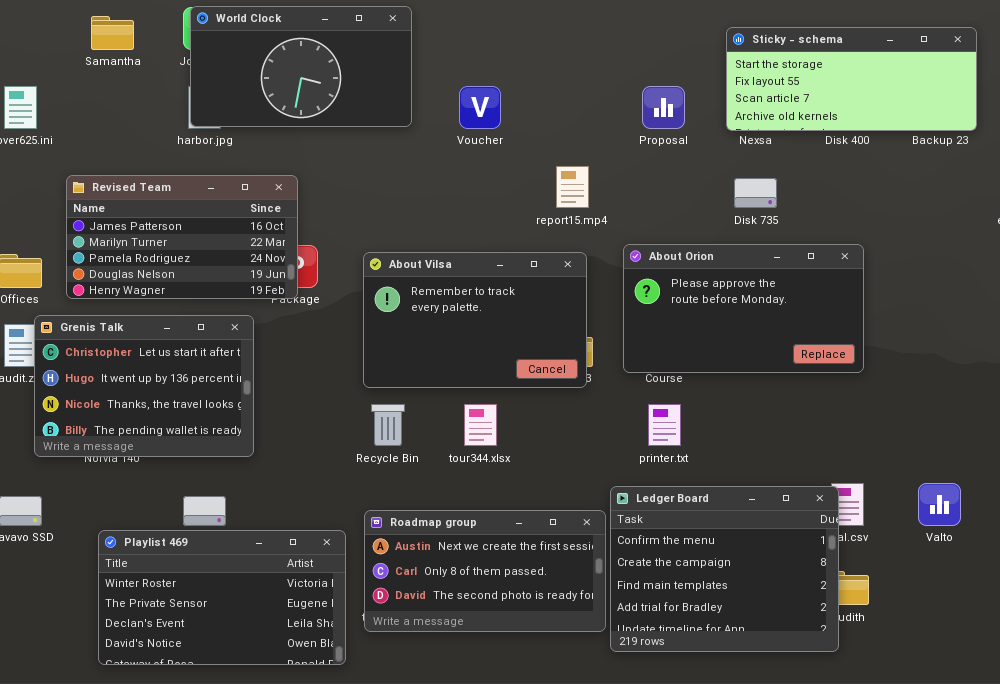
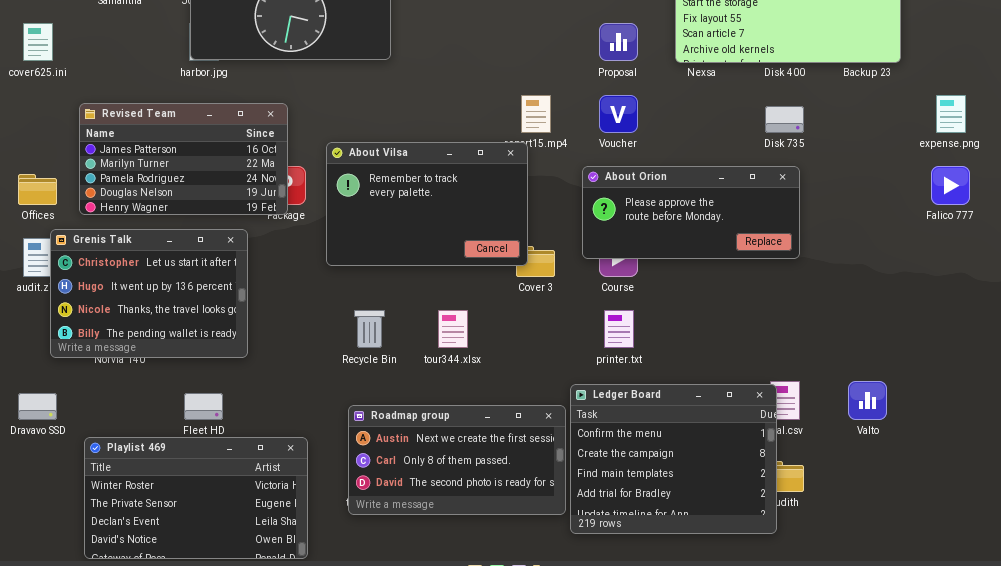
Voucher: [459,86,501,129] -> [599,95,638,133], moved
Disk 735: [734,178,777,208] -> [765,106,804,133], moved
About Orion: [623,244,864,373] -> [582,166,800,259], resized
About Vilsa: [363,252,587,388] -> [326,142,528,266], moved
Playlist 469: [98,530,346,665] -> [84,437,308,559], moved

